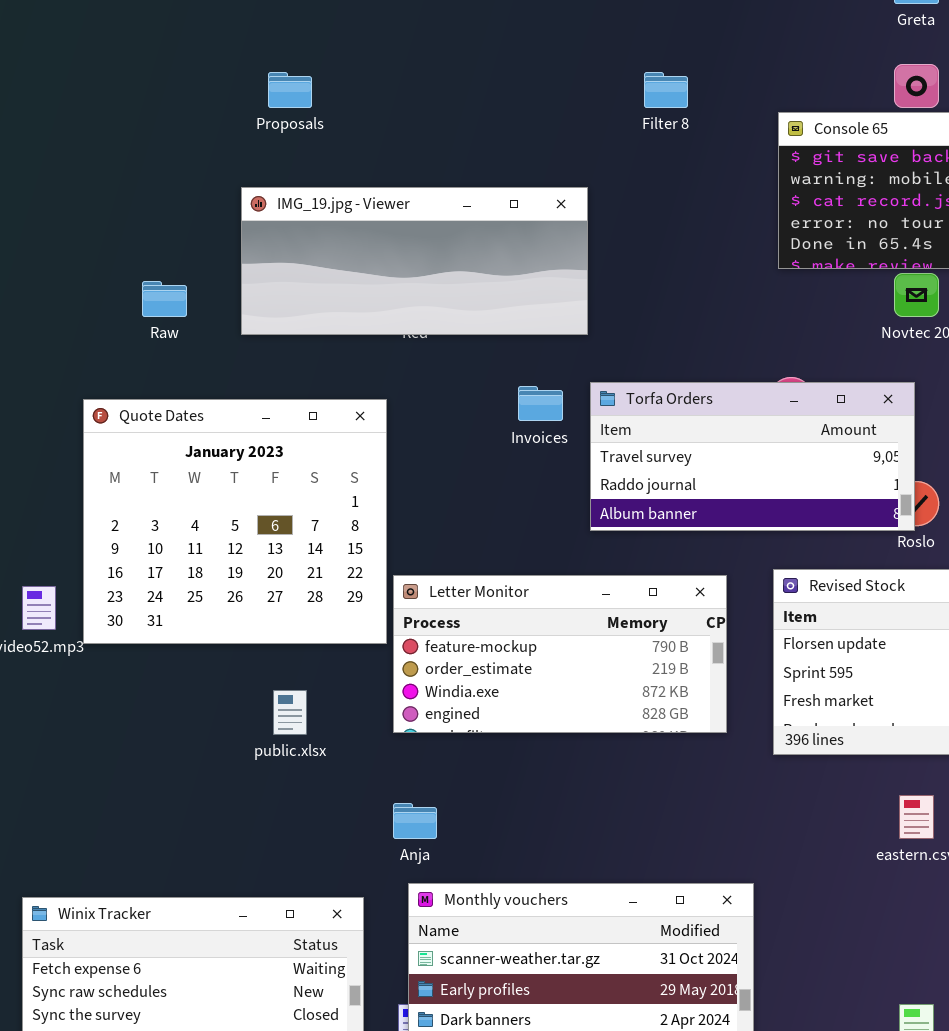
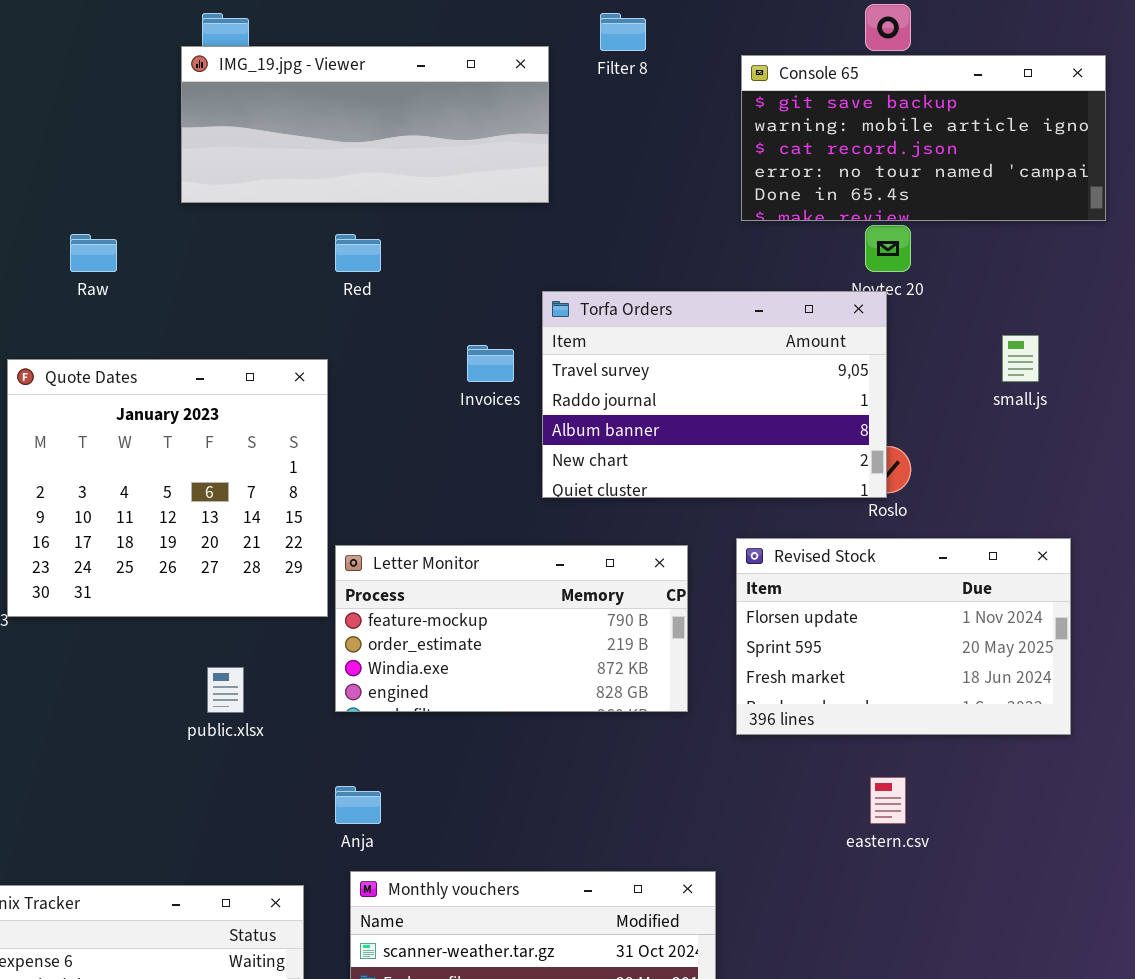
IMG_19.jpg - Viewer: [241,187,588,335] -> [181,46,549,203], moved
Torfa Orders: [590,382,915,531] -> [542,291,887,498], resized

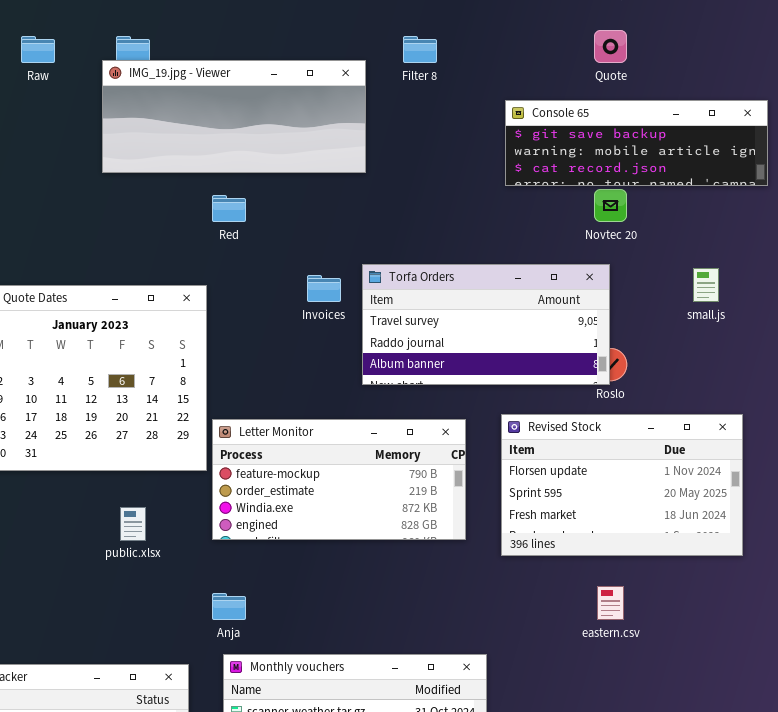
Console 65: [741,55,1106,221] -> [505,100,768,186], resized
Raw: [70,234,117,272] -> [21,36,55,63], moved
Torfa Orders: [542,291,887,498] -> [362,264,610,385], resized

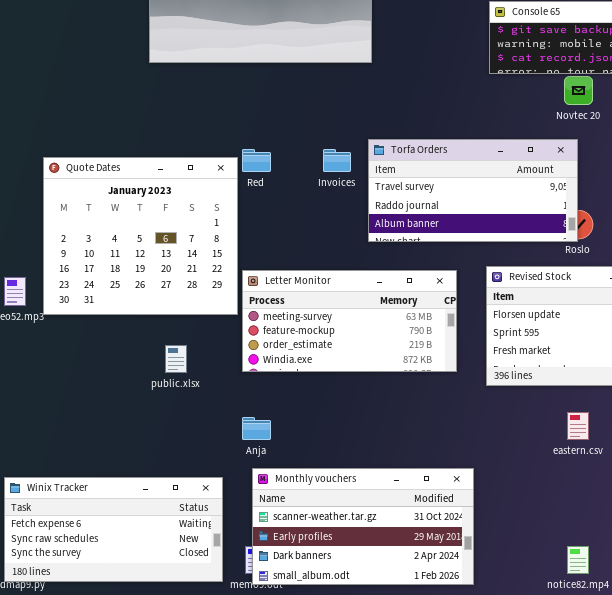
Red: [212,195,246,222] -> [242,149,271,172], moved
Letter Monitor: [212,419,466,540] -> [242,270,457,372], scrolled up 1 row

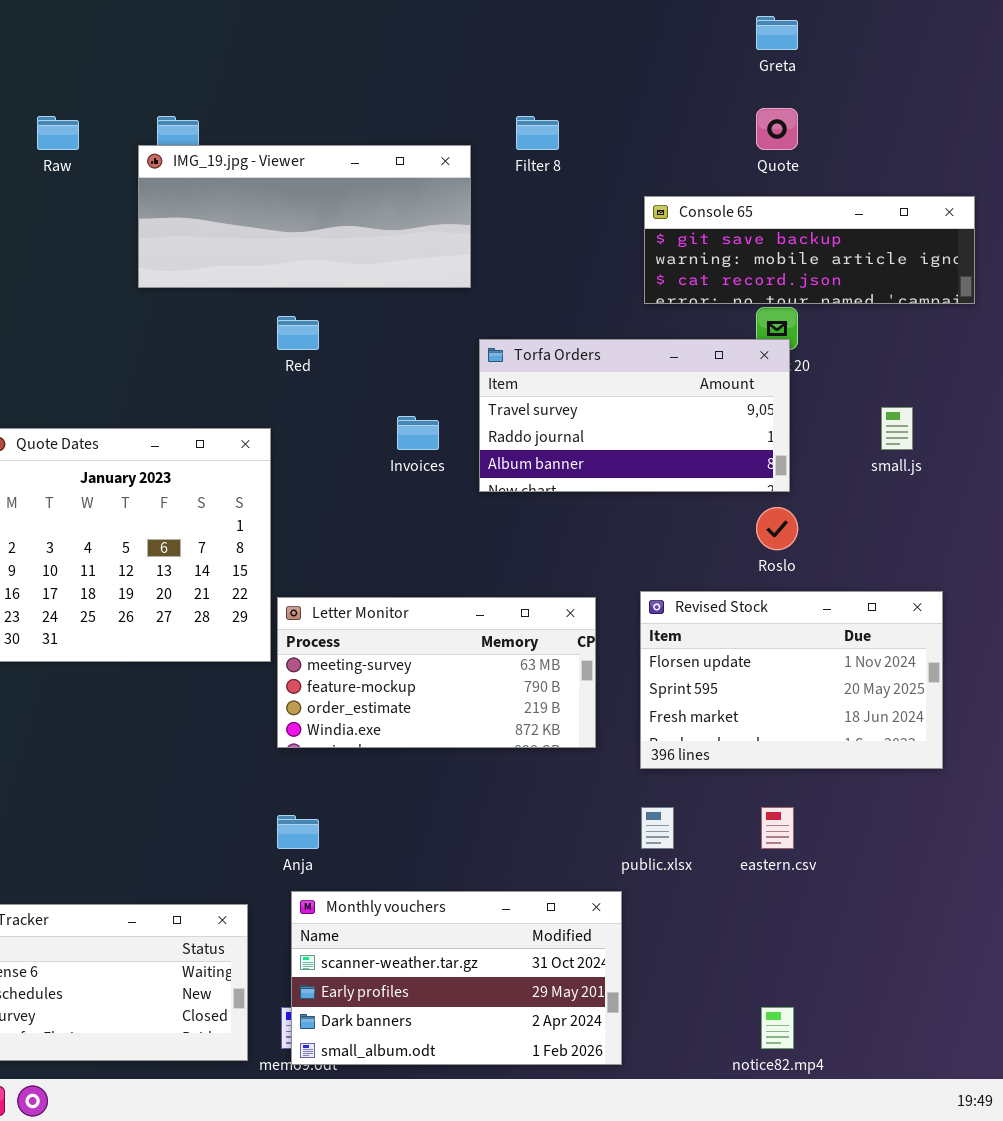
Torfa Orders: [368,139,578,242] -> [479,339,790,492], moved
Red: [242,149,271,172] -> [277,316,319,350], moved
public.xlsx: [165,345,187,373] -> [641,807,674,849], moved

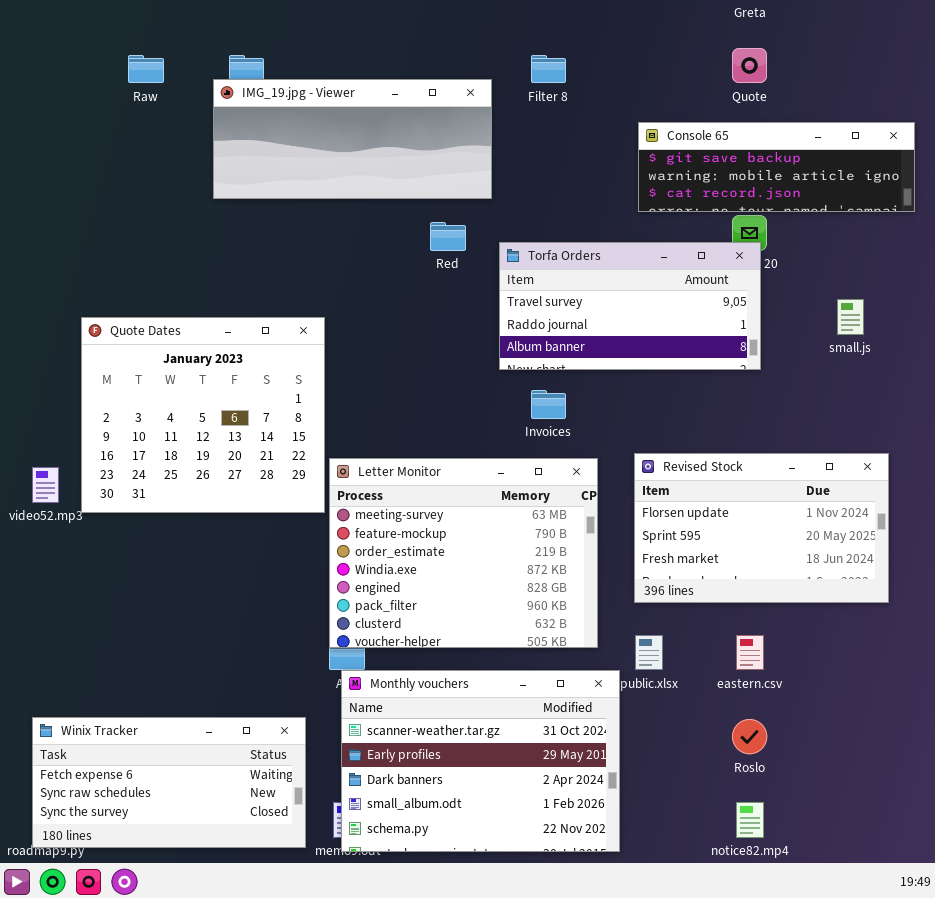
Red: [277,316,319,350] -> [430,222,466,251], moved
Invoices: [397,416,439,450] -> [531,390,566,419], moved
Roslo: [756,507,798,550] -> [732,719,767,754], moved
Letter Monitor: [277,597,596,748] -> [329,458,598,648], resized
Monthly vouchers: [291,891,622,1065] -> [341,670,620,852], resized

